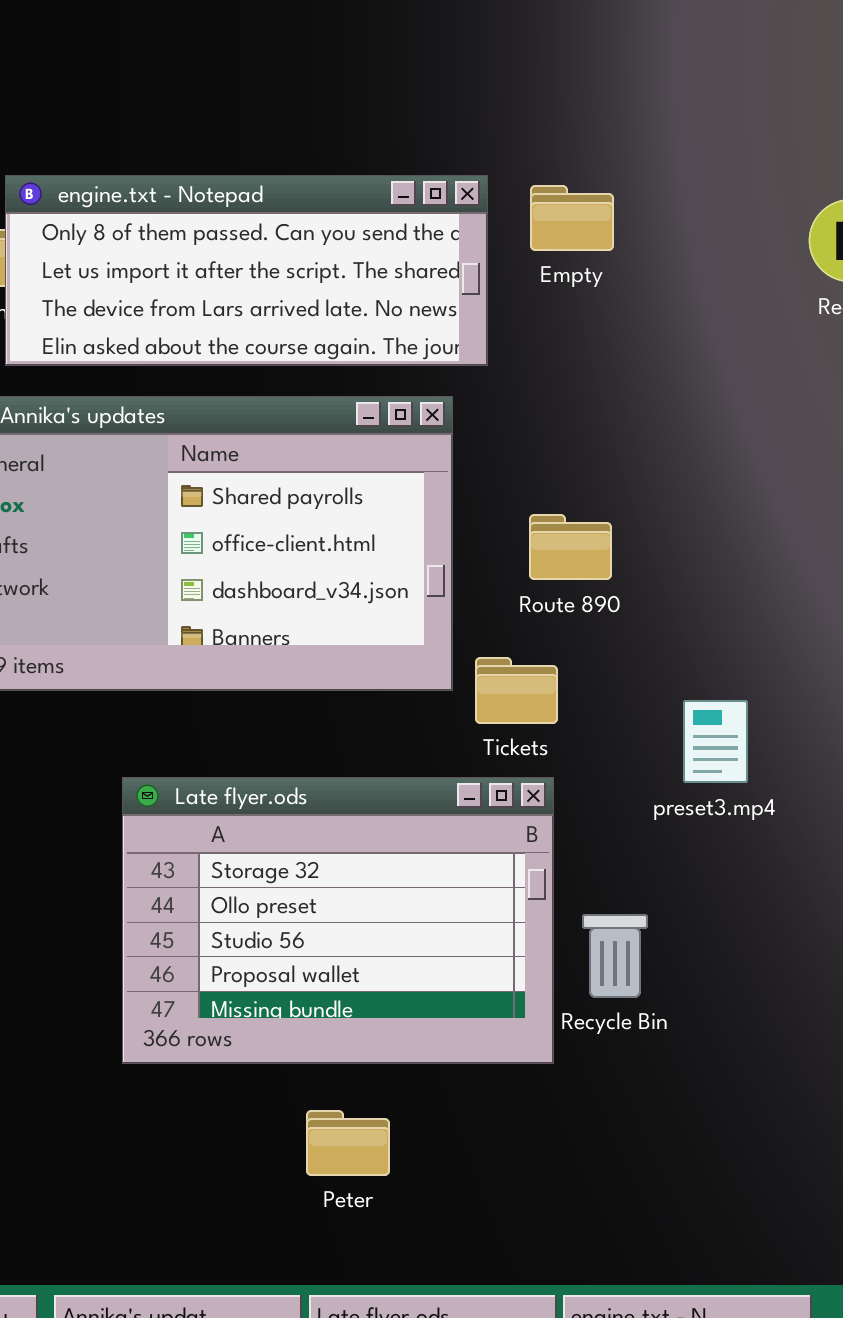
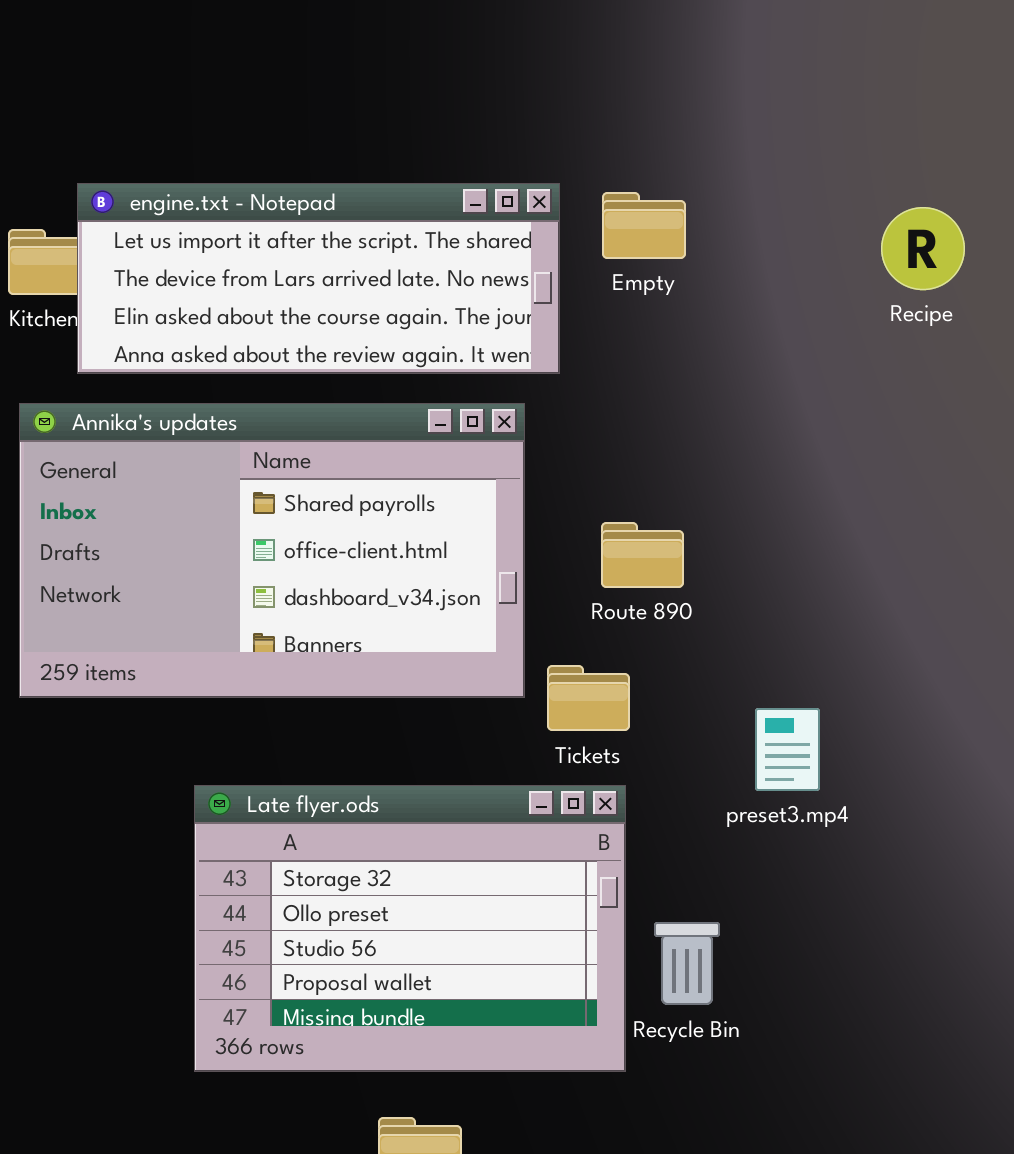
engine.txt - Notepad: [5,175,488,366] -> [77,183,560,374], scrolled down 1 row

